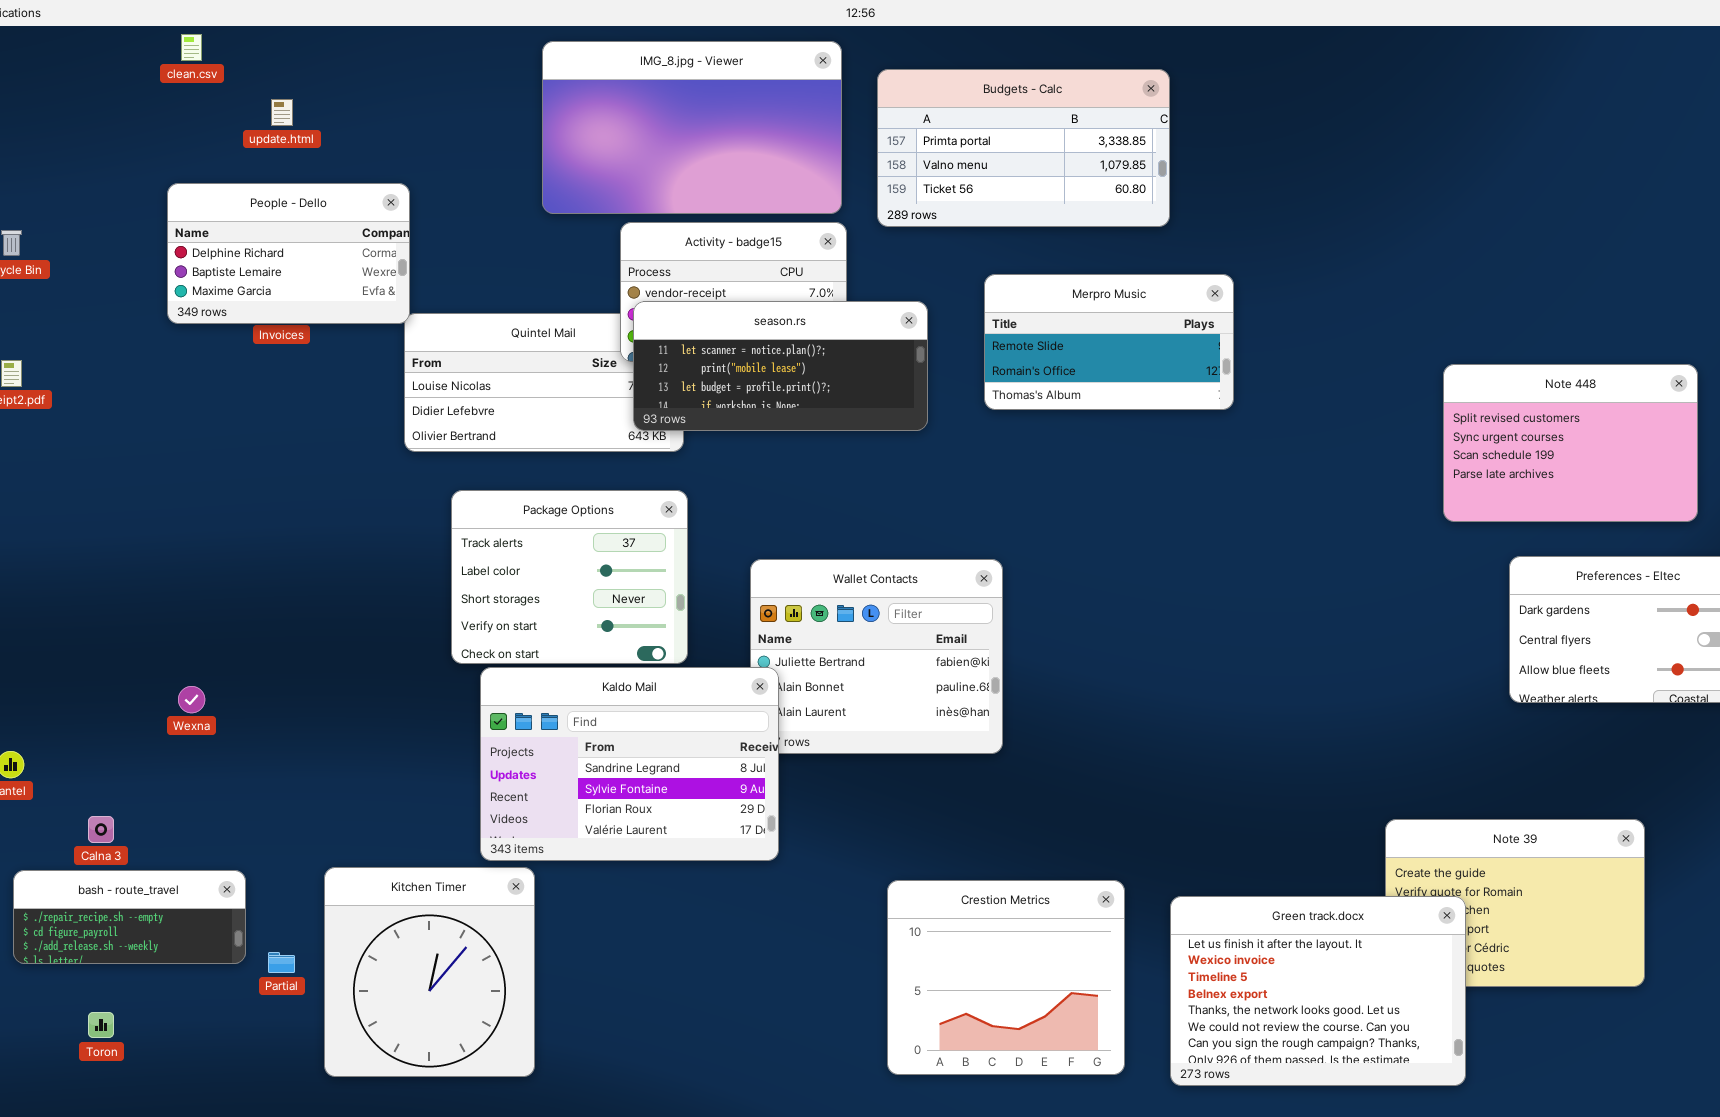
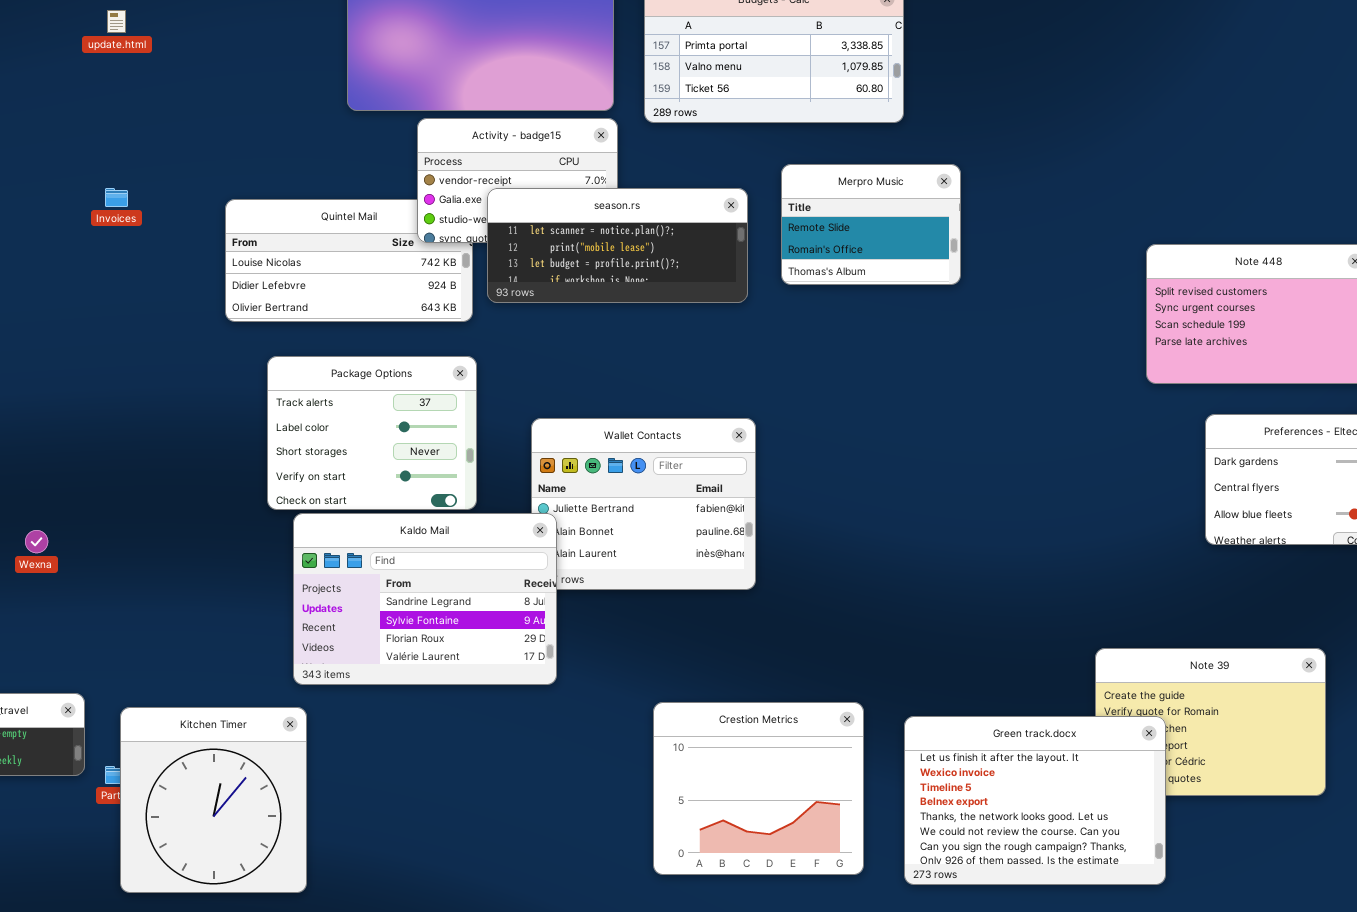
People - Dello: [167,183,410,324] -> none, closed
Merpro Music: [984,274,1234,410] -> [781,164,961,285], resized
season.rs: [633,301,928,431] -> [487,188,748,303], moved
Kitchen Timer: [324,867,535,1077] -> [120,707,307,893], moved

